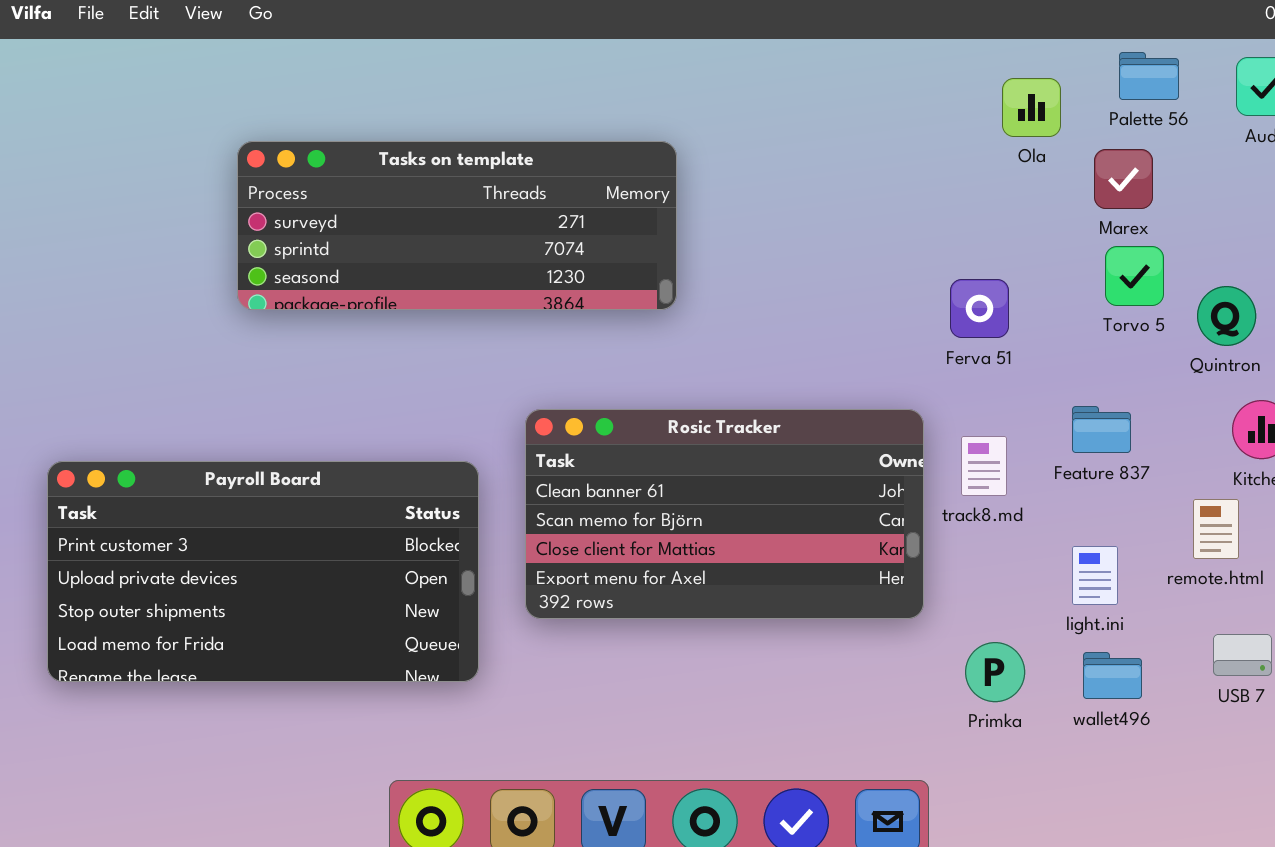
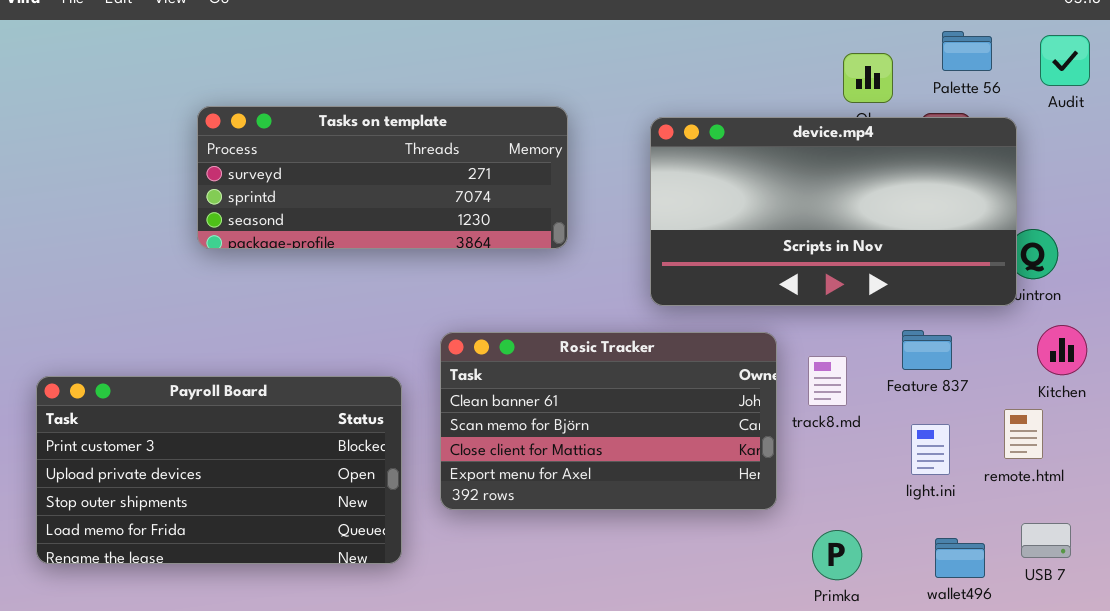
device.mp4: none -> [650,117,1017,306], opened
light.ini: [1072,546,1118,605] -> [911,424,950,475], moved
wallet496: [1083,652,1142,699] -> [935,538,985,578], moved

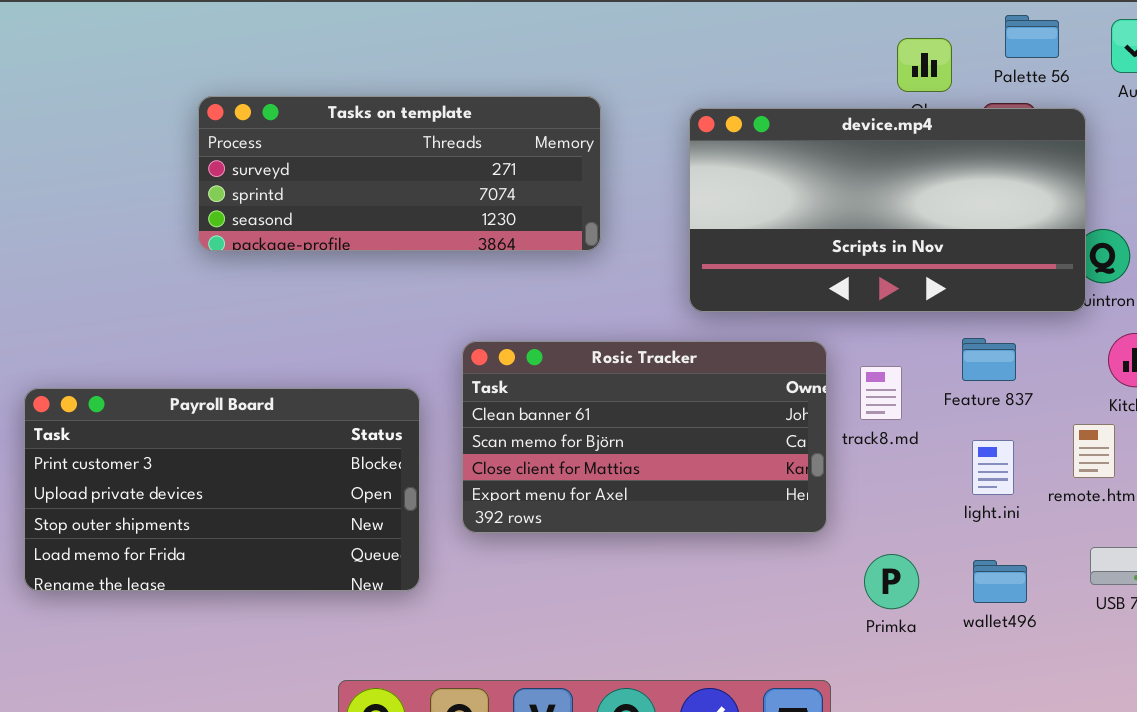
wallet496: [935,538,985,578] -> [973,560,1027,603], moved

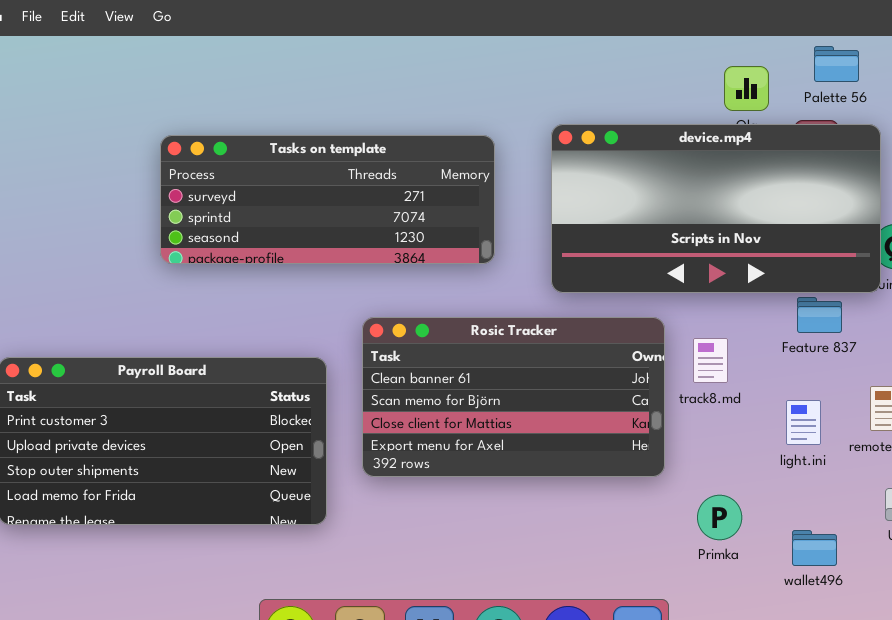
Tasks on template: [198,96,601,251] -> [160,135,495,264], moved
Feature 837: [962,338,1016,381] -> [797,297,842,333], moved
wallet496: [973,560,1027,603] -> [792,530,837,566], moved

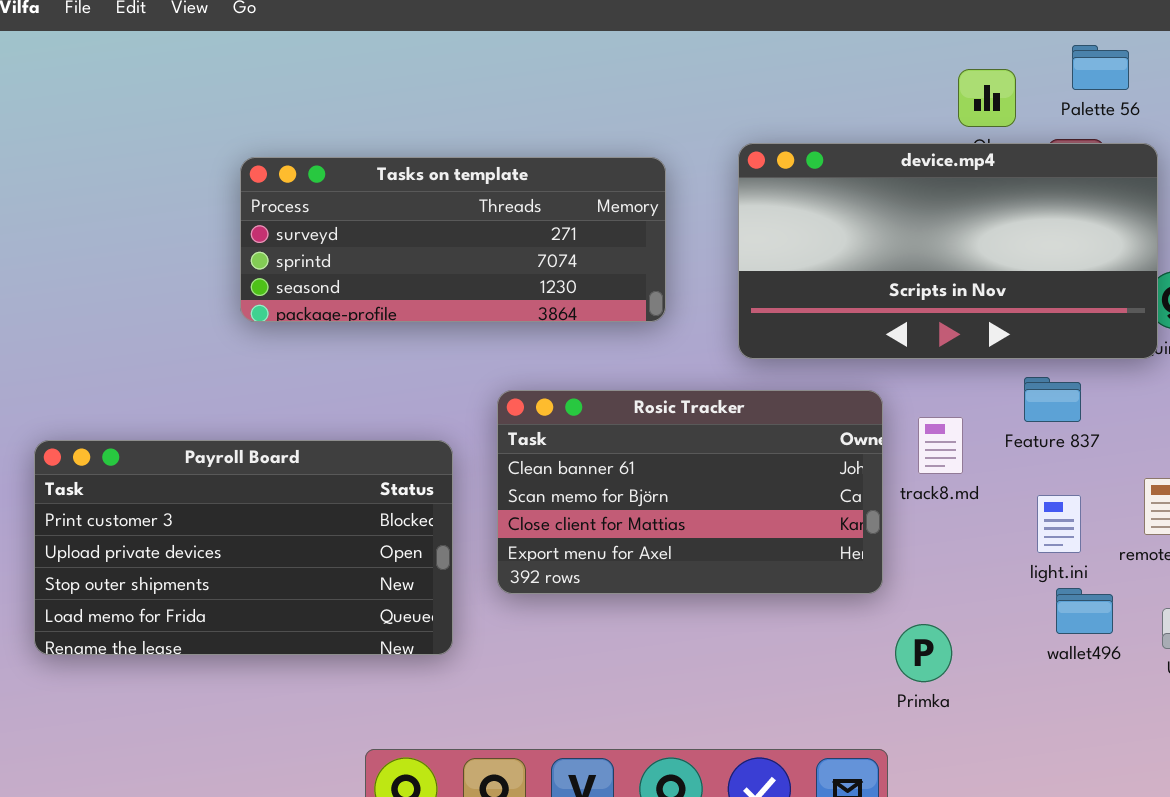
Feature 837: [797,297,842,333] -> [1024,377,1081,422], moved
Primka: [697,495,742,540] -> [895,624,952,682], moved
wallet496: [792,530,837,566] -> [1056,588,1113,634], moved

